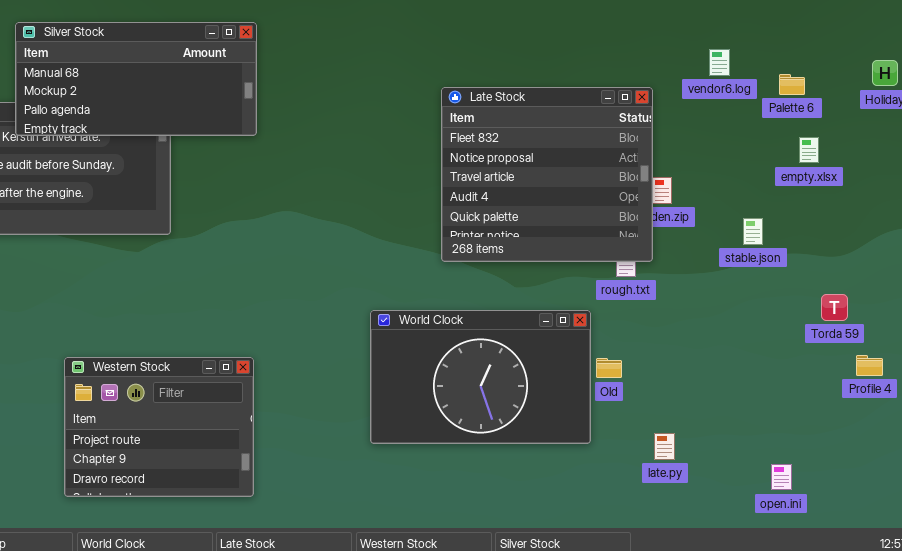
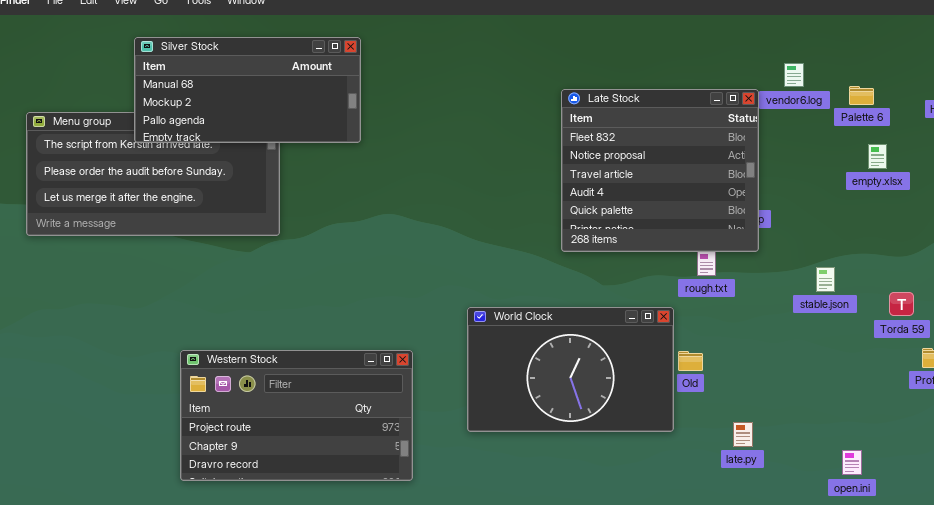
Late Stock: [441,87,653,262] -> [561,89,759,252], moved
stable.json: [743,218,763,245] -> [816,267,835,292], moved
Western Stock: [64,357,254,497] -> [180,350,413,481], resized

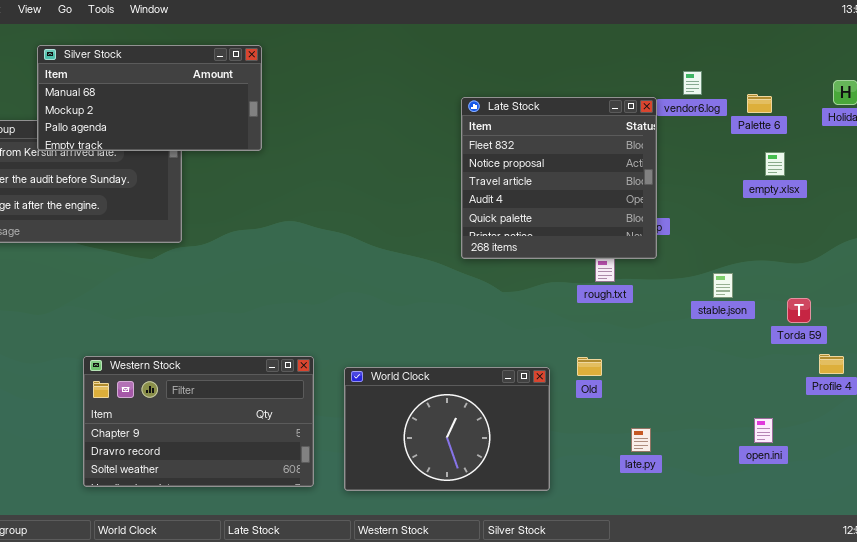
World Clock: [467,307,674,432] -> [344,367,550,491], moved
Western Stock: [180,350,413,481] -> [83,356,314,487], scrolled down 1 row
open.ini: [842,450,862,475] -> [754,418,773,443], moved

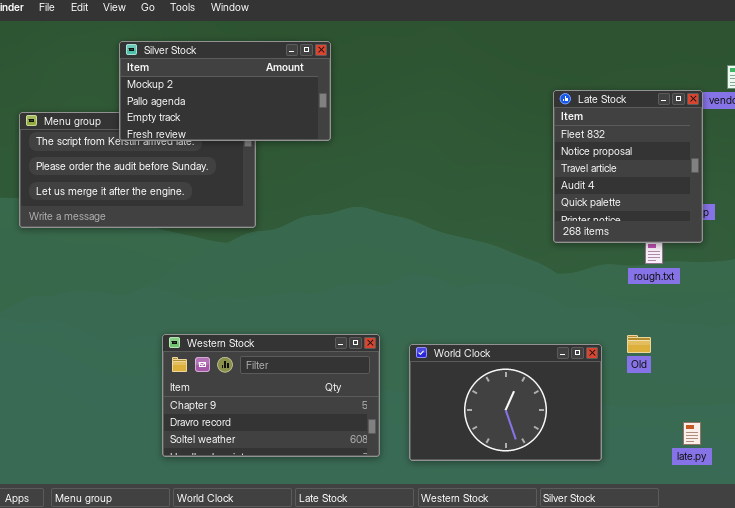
Silver Stock: [37,45,262,151] -> [119,41,331,141], scrolled down 1 row
Late Stock: [461,97,657,259] -> [553,90,703,243], resized
late.py: [631,428,651,452] -> [683,422,701,445], moved

